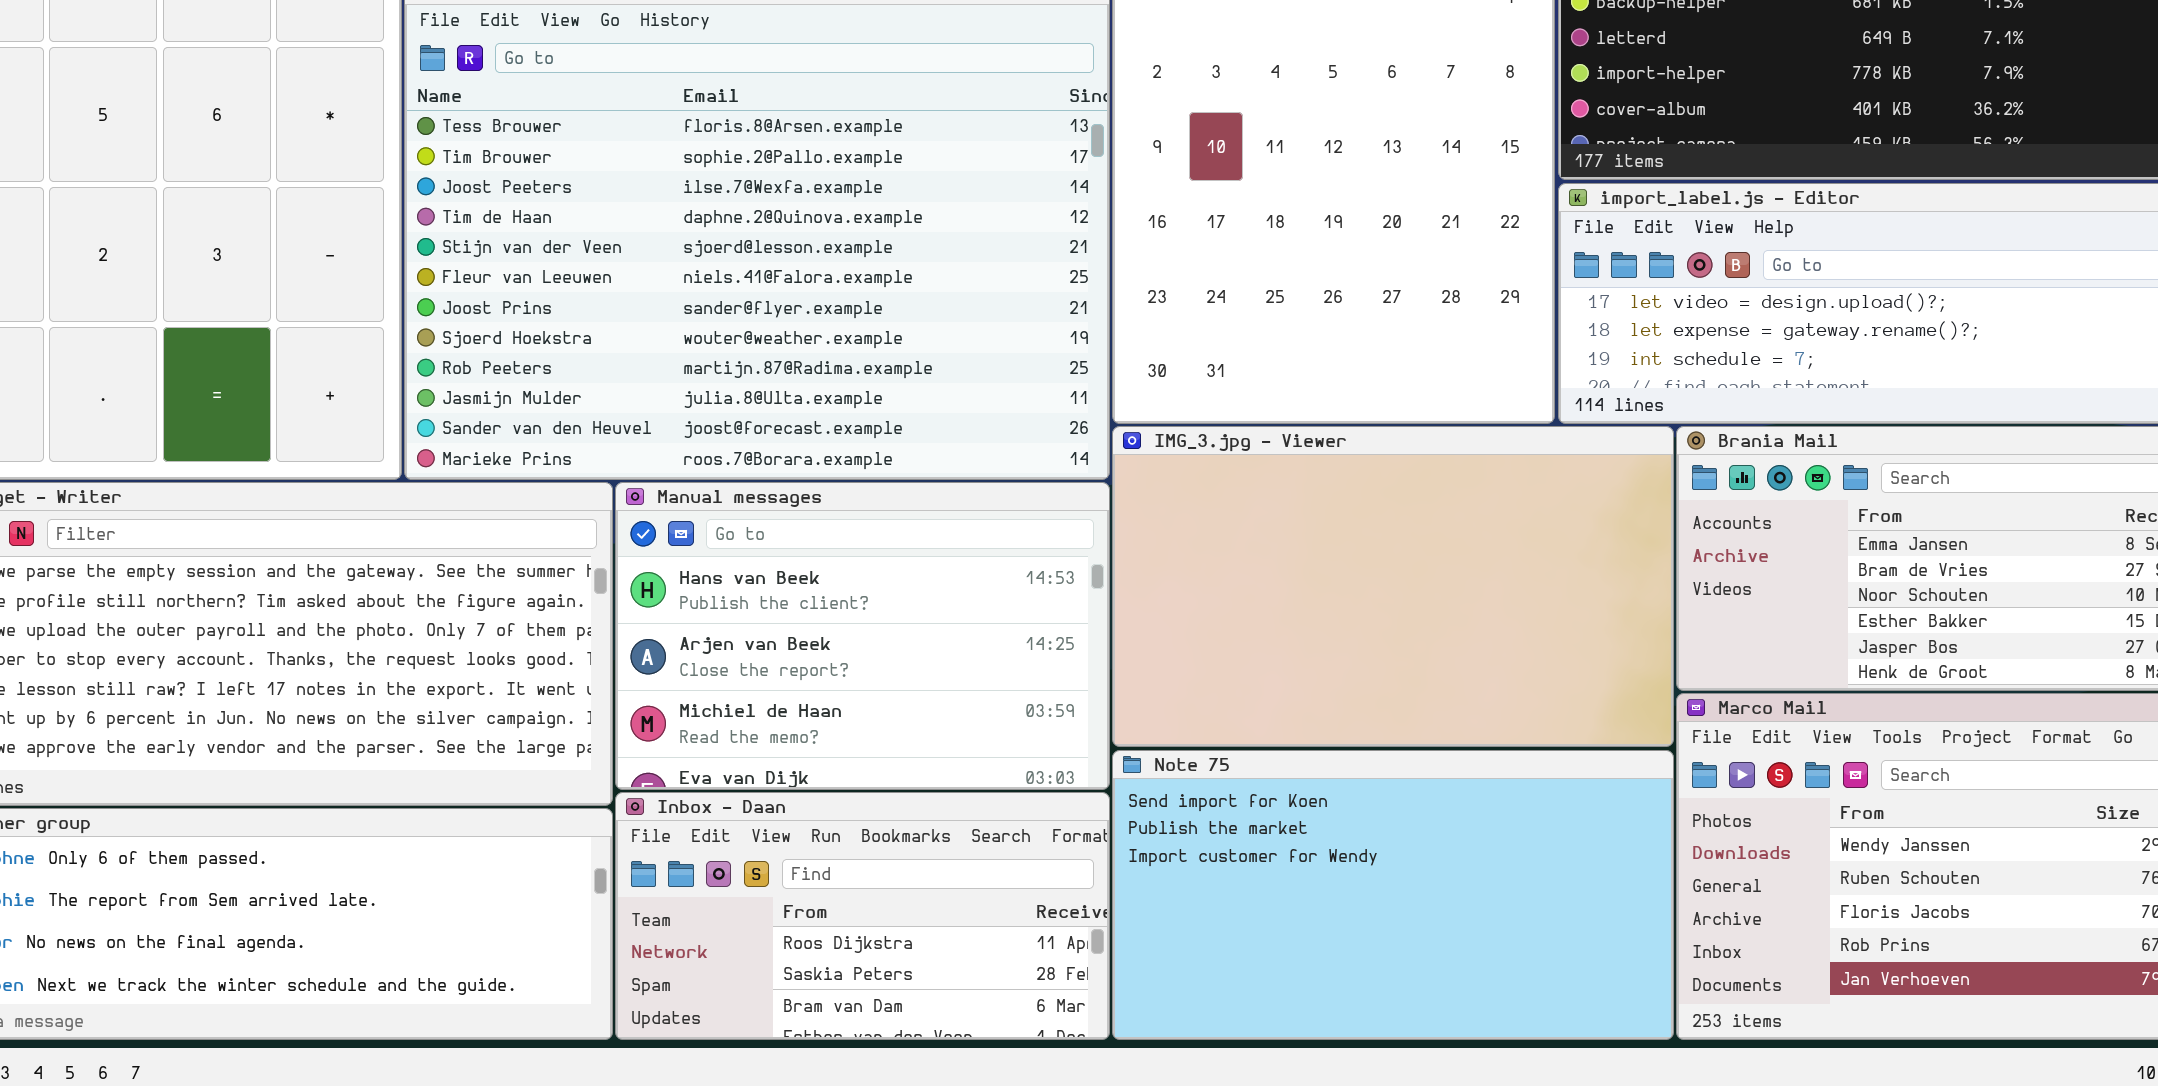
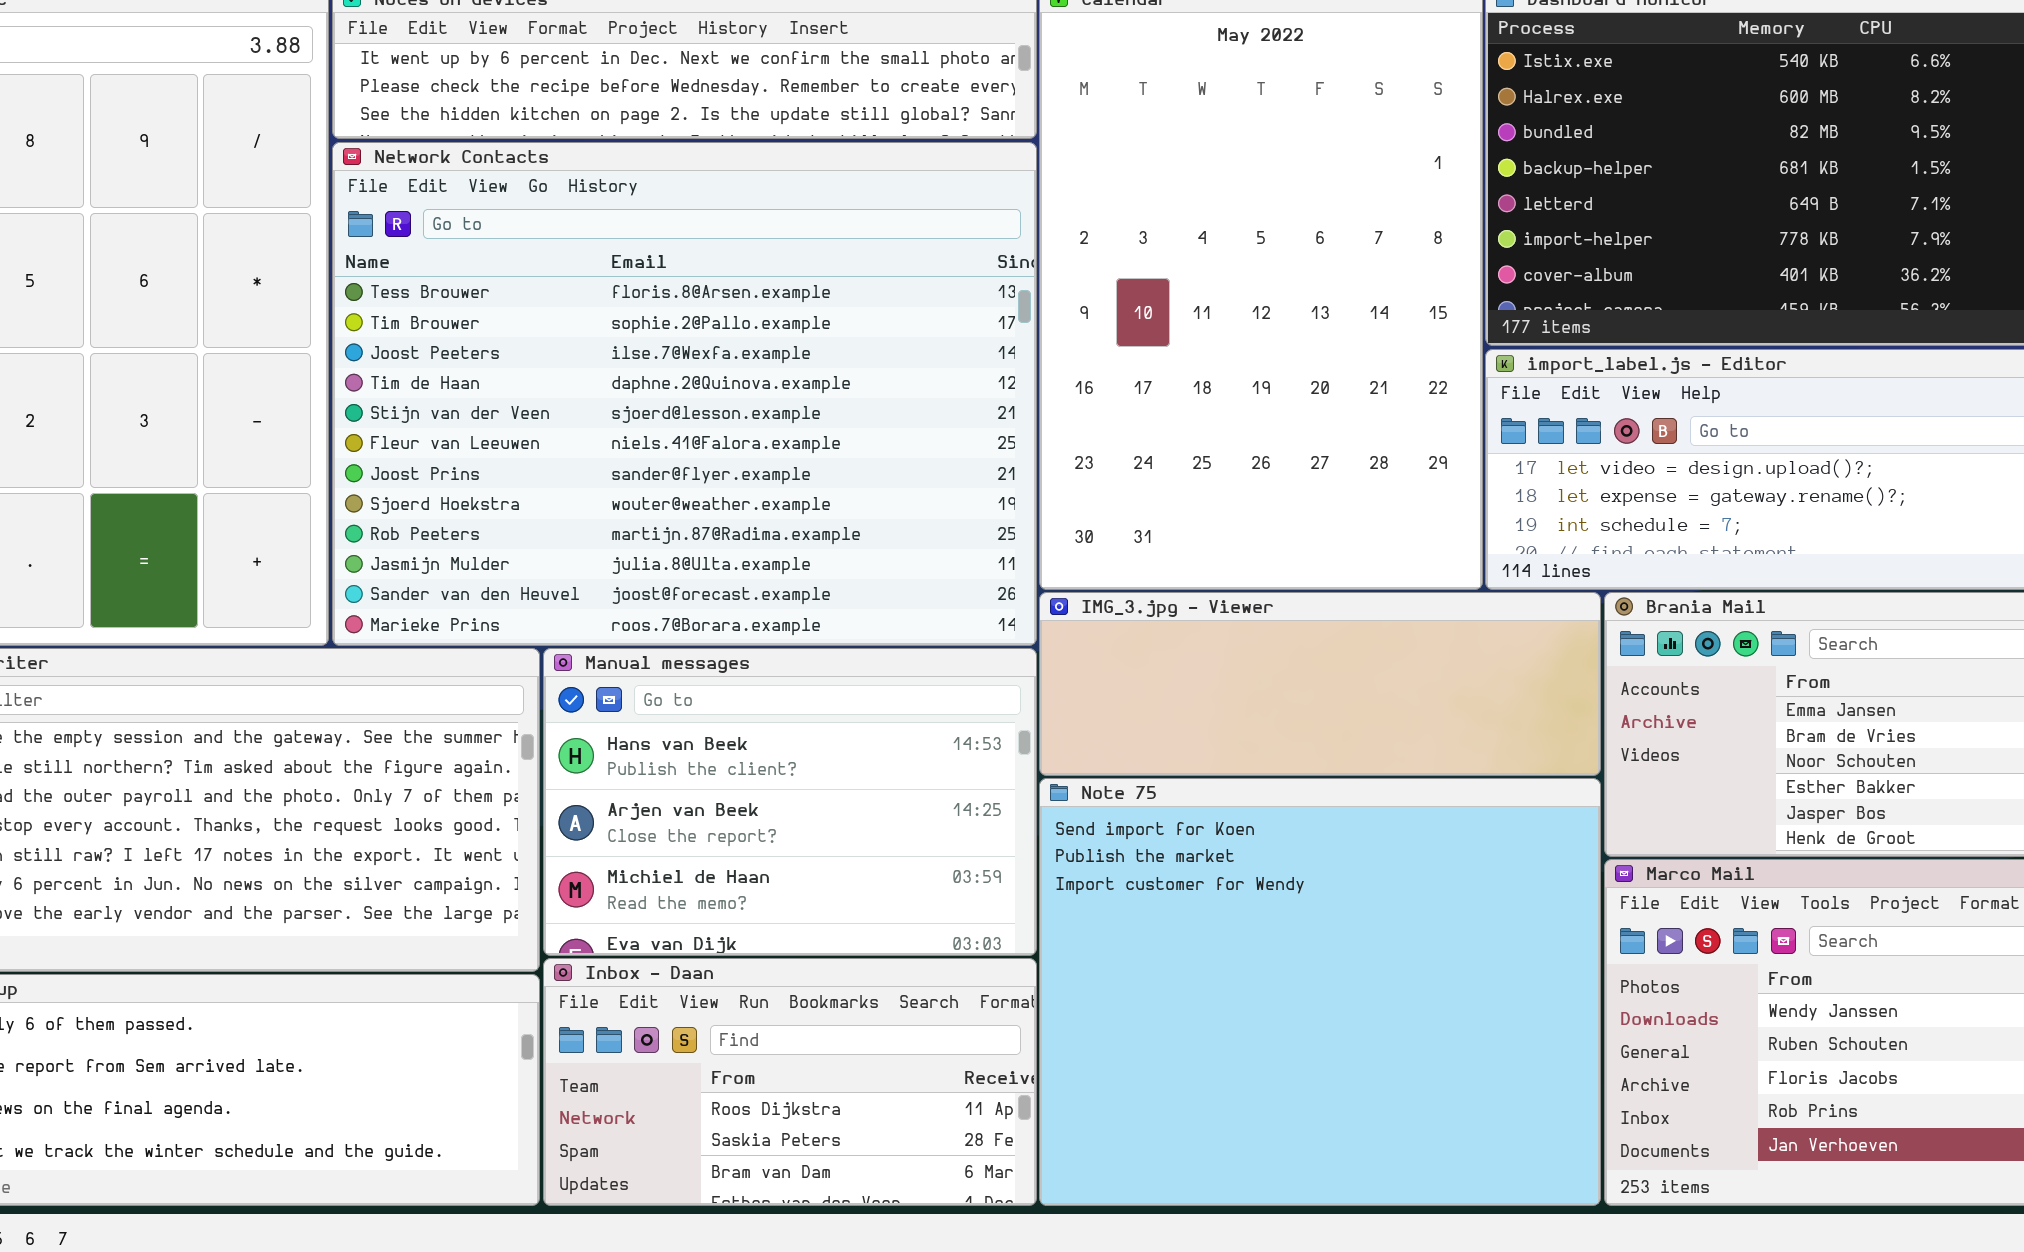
IMG_3.jpg - Viewer: [1112,426,1674,747] -> [1039,592,1601,776], resized
Note 75: [1112,750,1674,1040] -> [1039,778,1601,1206], resized

